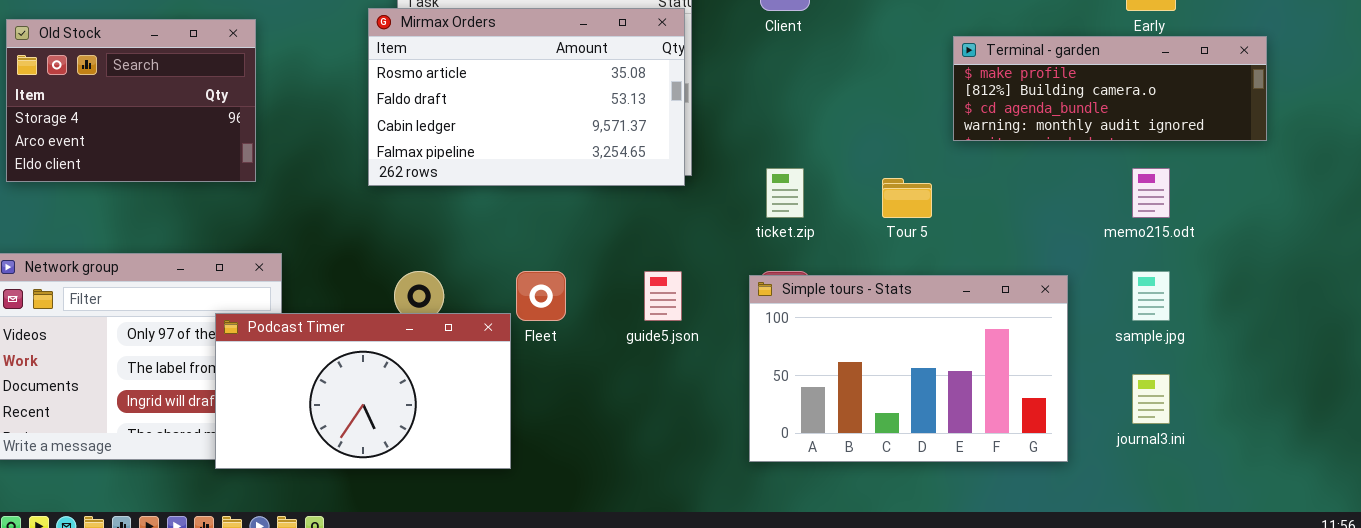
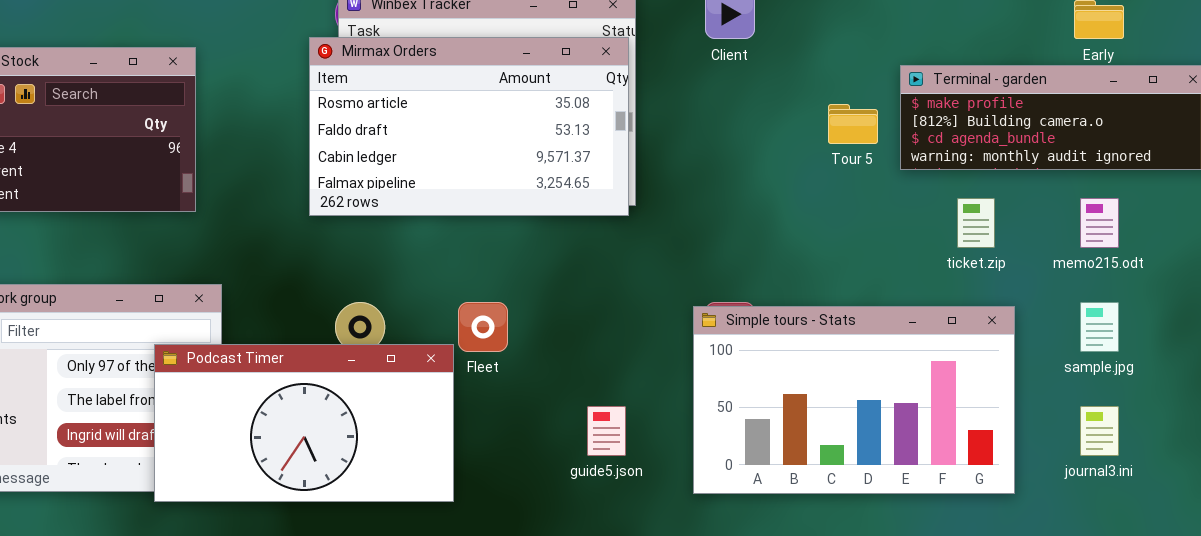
ticket.zip: [766,168,804,218] -> [957,198,995,248], moved
Tour 5: [882,178,932,218] -> [828,104,878,144], moved
guide5.json: [644,271,682,321] -> [587,406,626,456], moved

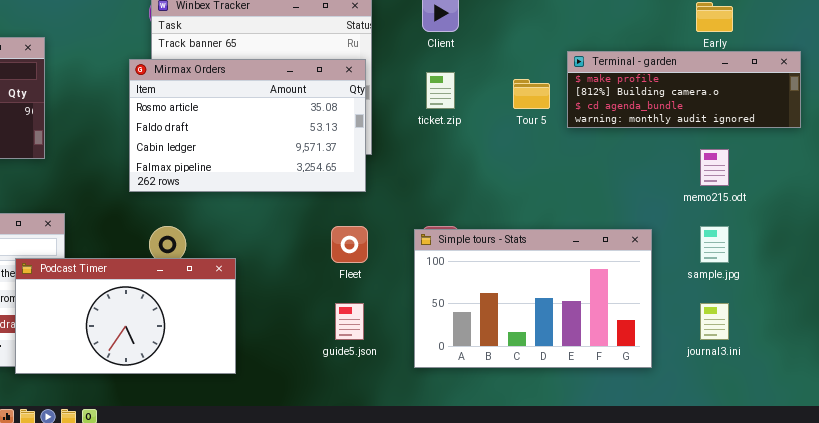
Mirmax Orders: [309,37,629,216] -> [129,59,366,192], moved
ticket.zip: [957,198,995,248] -> [426,72,455,109], moved
Fleet: [458,302,508,352] -> [331,226,368,263], moved

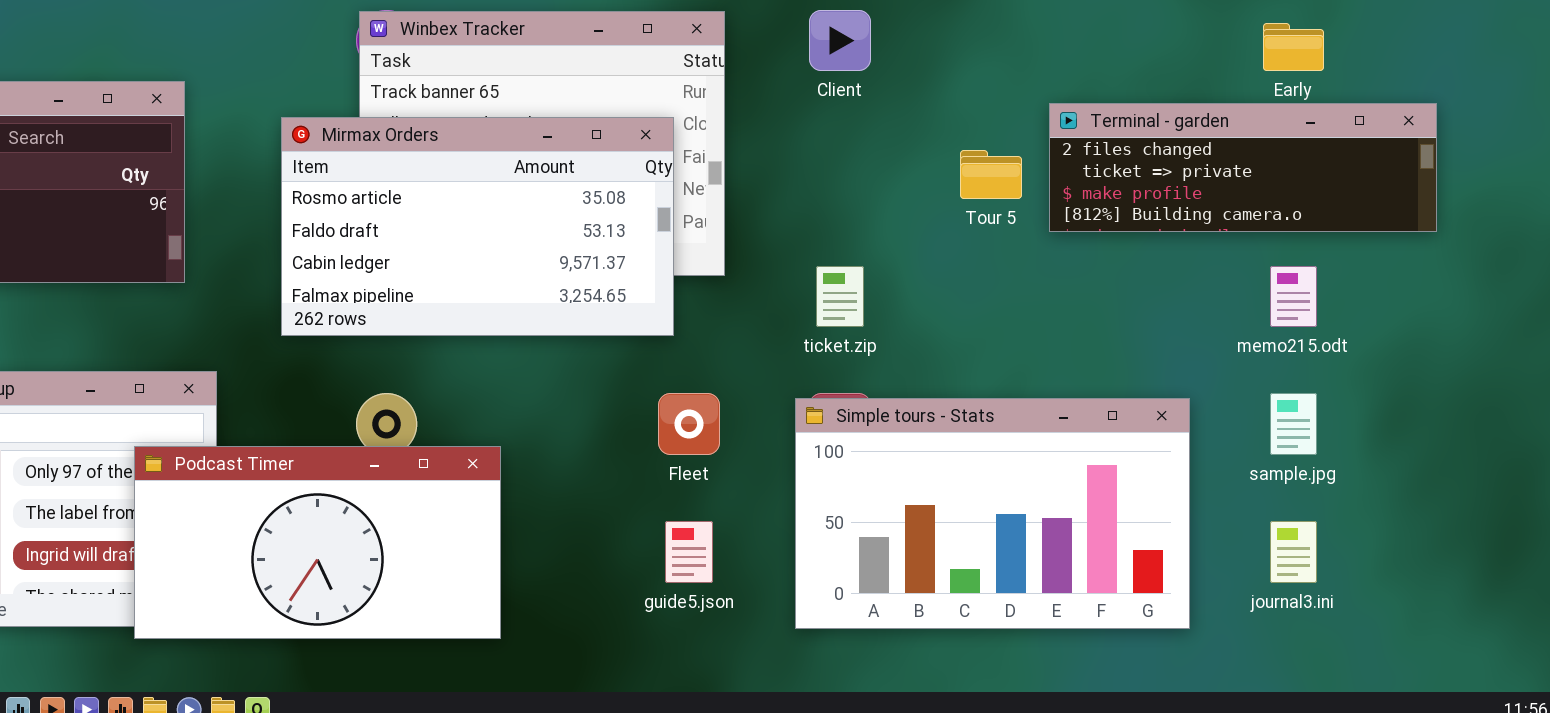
Terminal - garden: [567,51,801,128] -> [1049,103,1437,232], scrolled up 2 rows
Mirmax Orders: [129,59,366,192] -> [281,117,674,336], moved
ticket.zip: [426,72,455,109] -> [816,266,864,327], moved

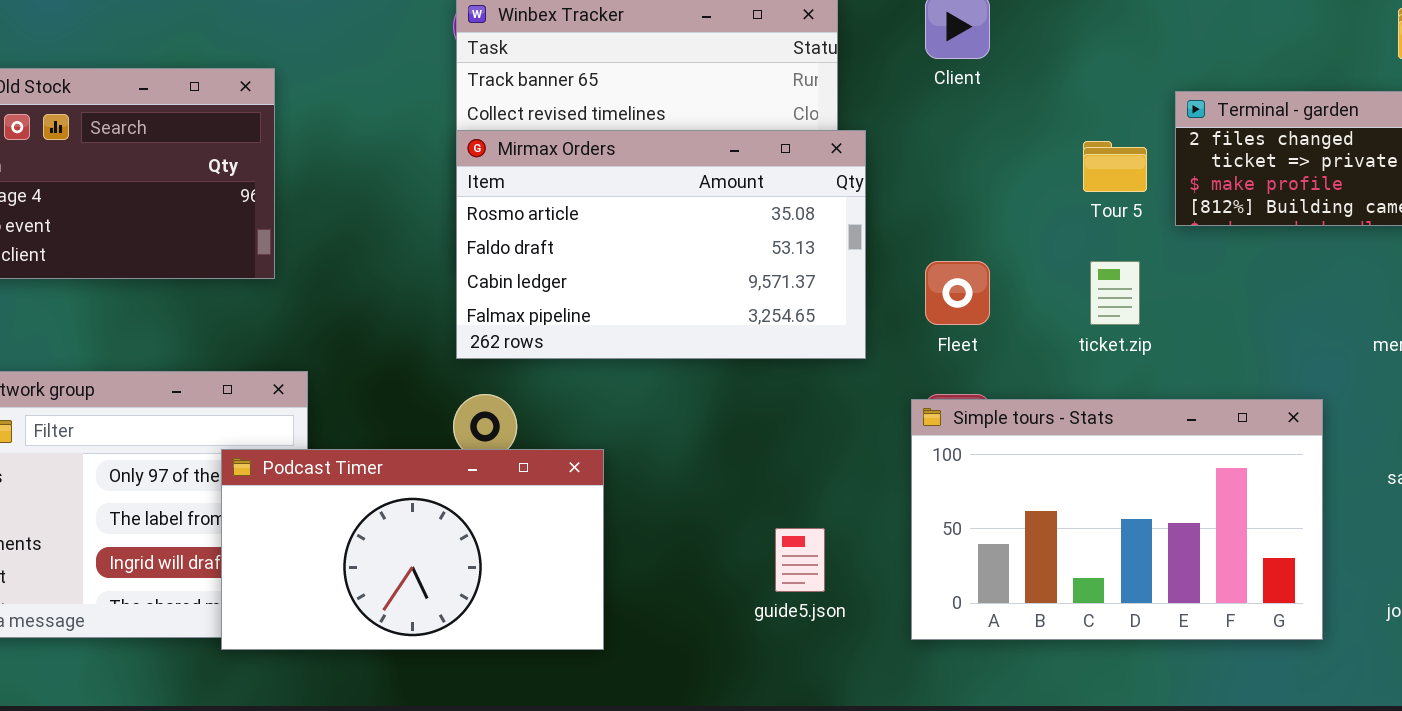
Mirmax Orders: [281,117,674,336] -> [456,130,866,359], moved
ticket.zip: [816,266,864,327] -> [1090,261,1140,325], moved
Fleet: [658,393,720,455] -> [925,261,990,325], moved

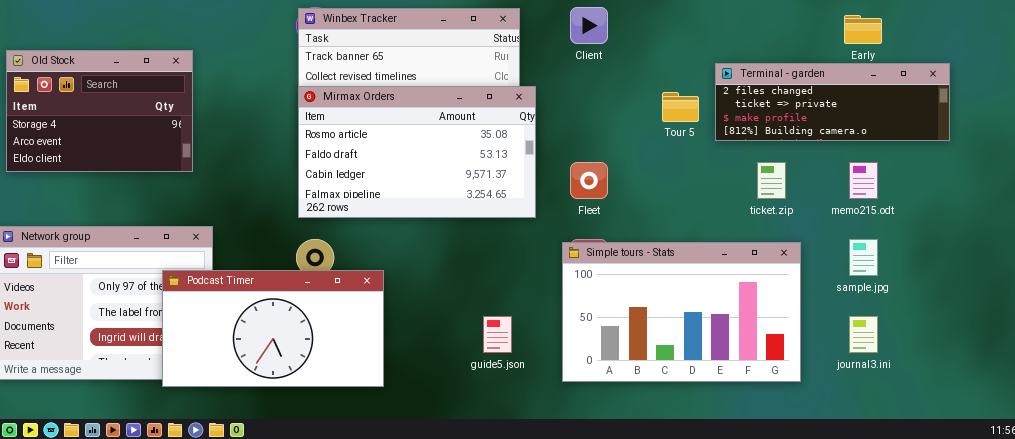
ticket.zip: [1090,261,1140,325] -> [757,162,786,199], moved

